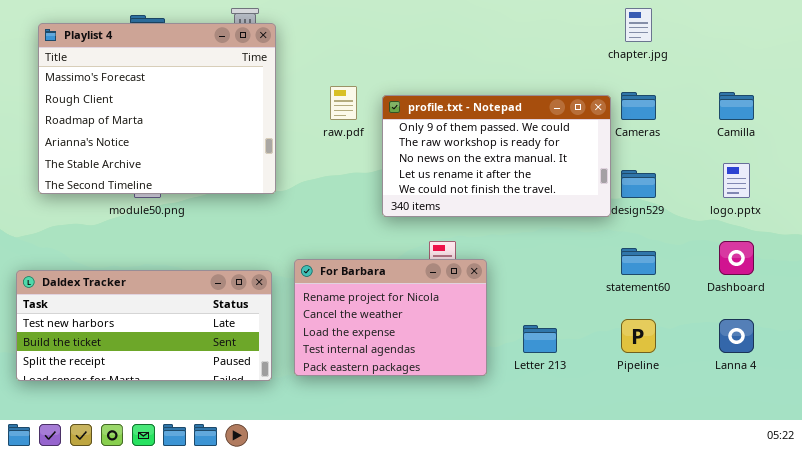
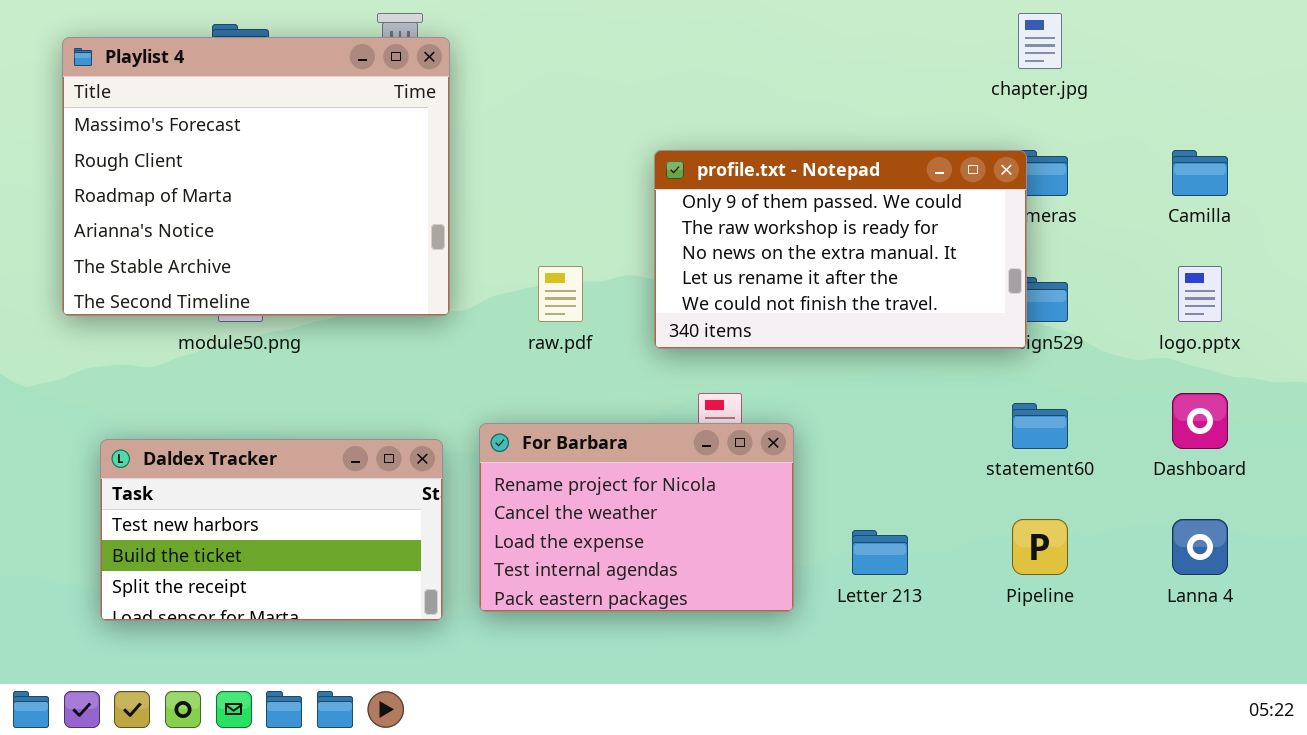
raw.pdf: [330,86,357,120] -> [538,266,583,322], moved
profile.txt - Notepad: [382,95,611,217] -> [654,150,1027,349], moved
Daldex Tracker: [16,270,272,381] -> [100,439,443,621], resized

